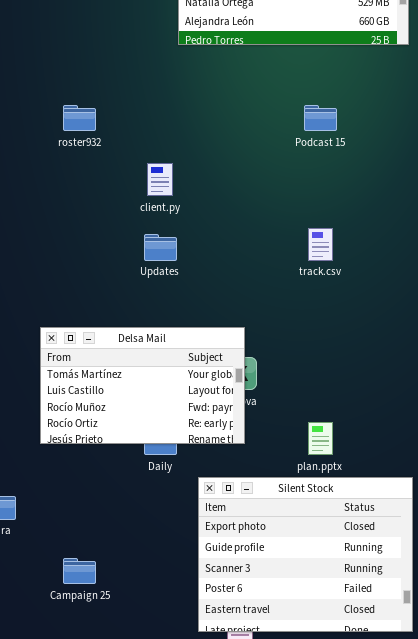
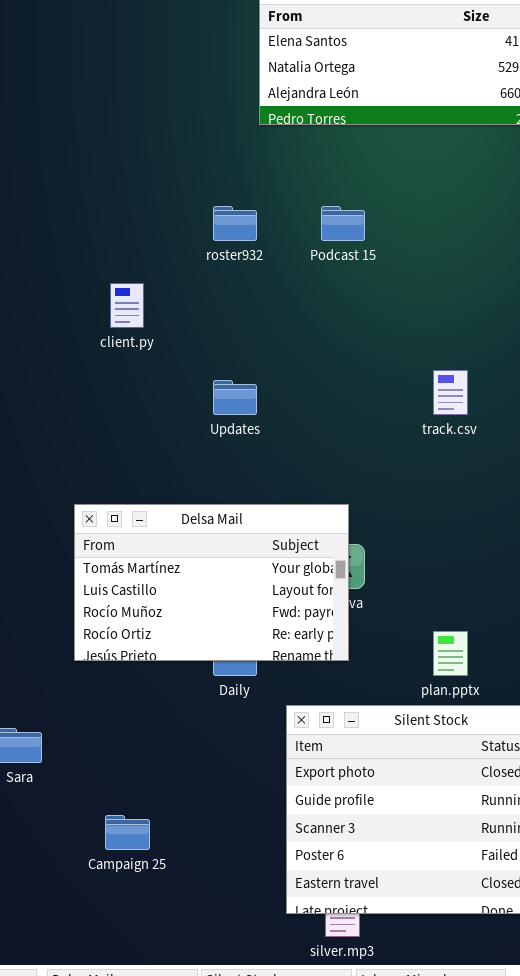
roster932: [63,105,96,131] -> [213,206,257,241], moved
Podcast 15: [304,105,337,131] -> [321,206,365,241], moved
client.py: [147,163,173,196] -> [110,283,144,328], moved

